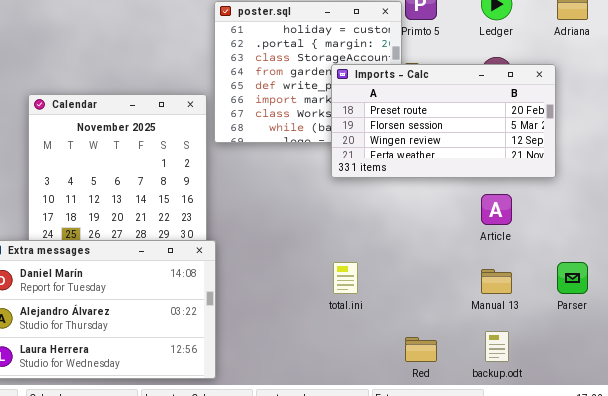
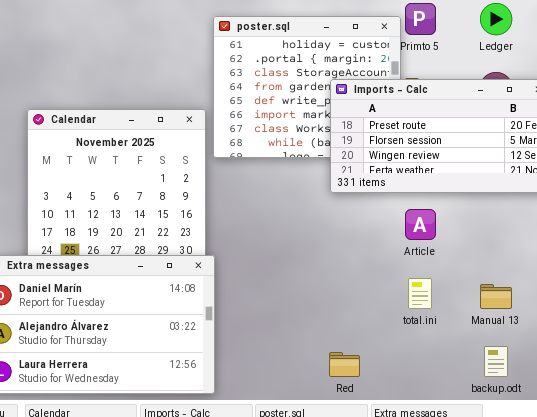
Article: [481,194,512,225] -> [405,209,436,240], moved
total.ini: [333,262,358,294] -> [408,278,432,309], moved
Red: [405,337,437,362] -> [329,352,360,377], moved

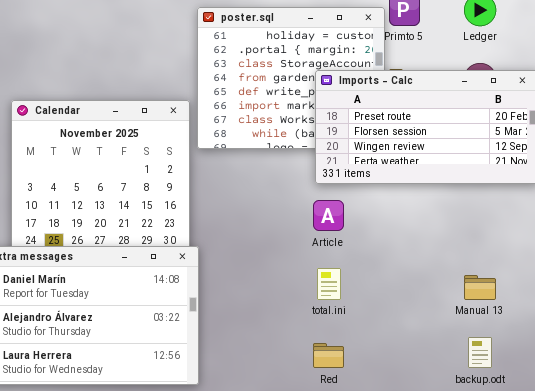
Article: [405,209,436,240] -> [313,200,344,231], moved
total.ini: [408,278,432,309] -> [317,268,341,300], moved

